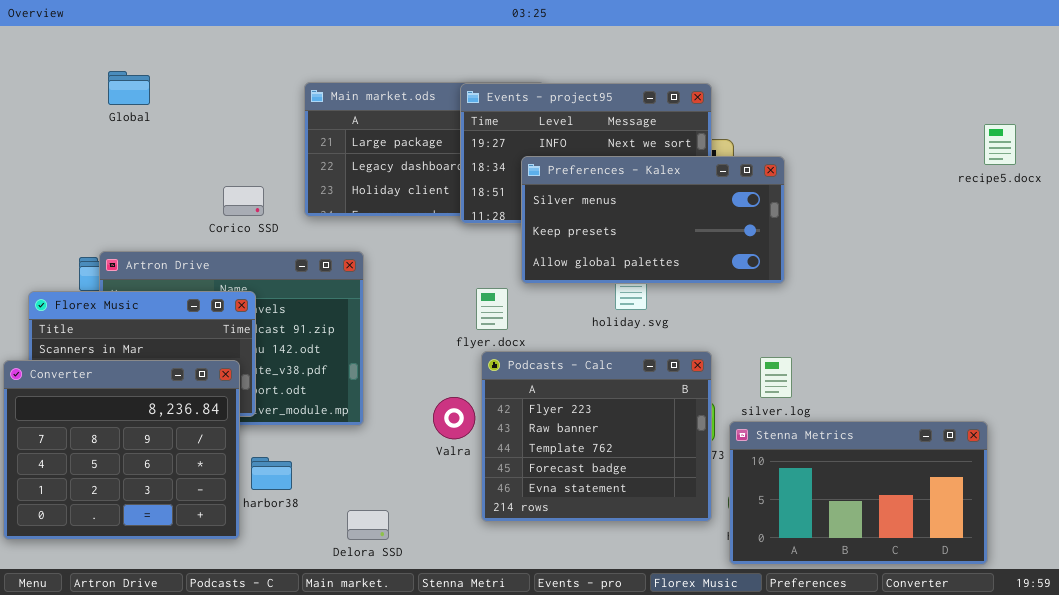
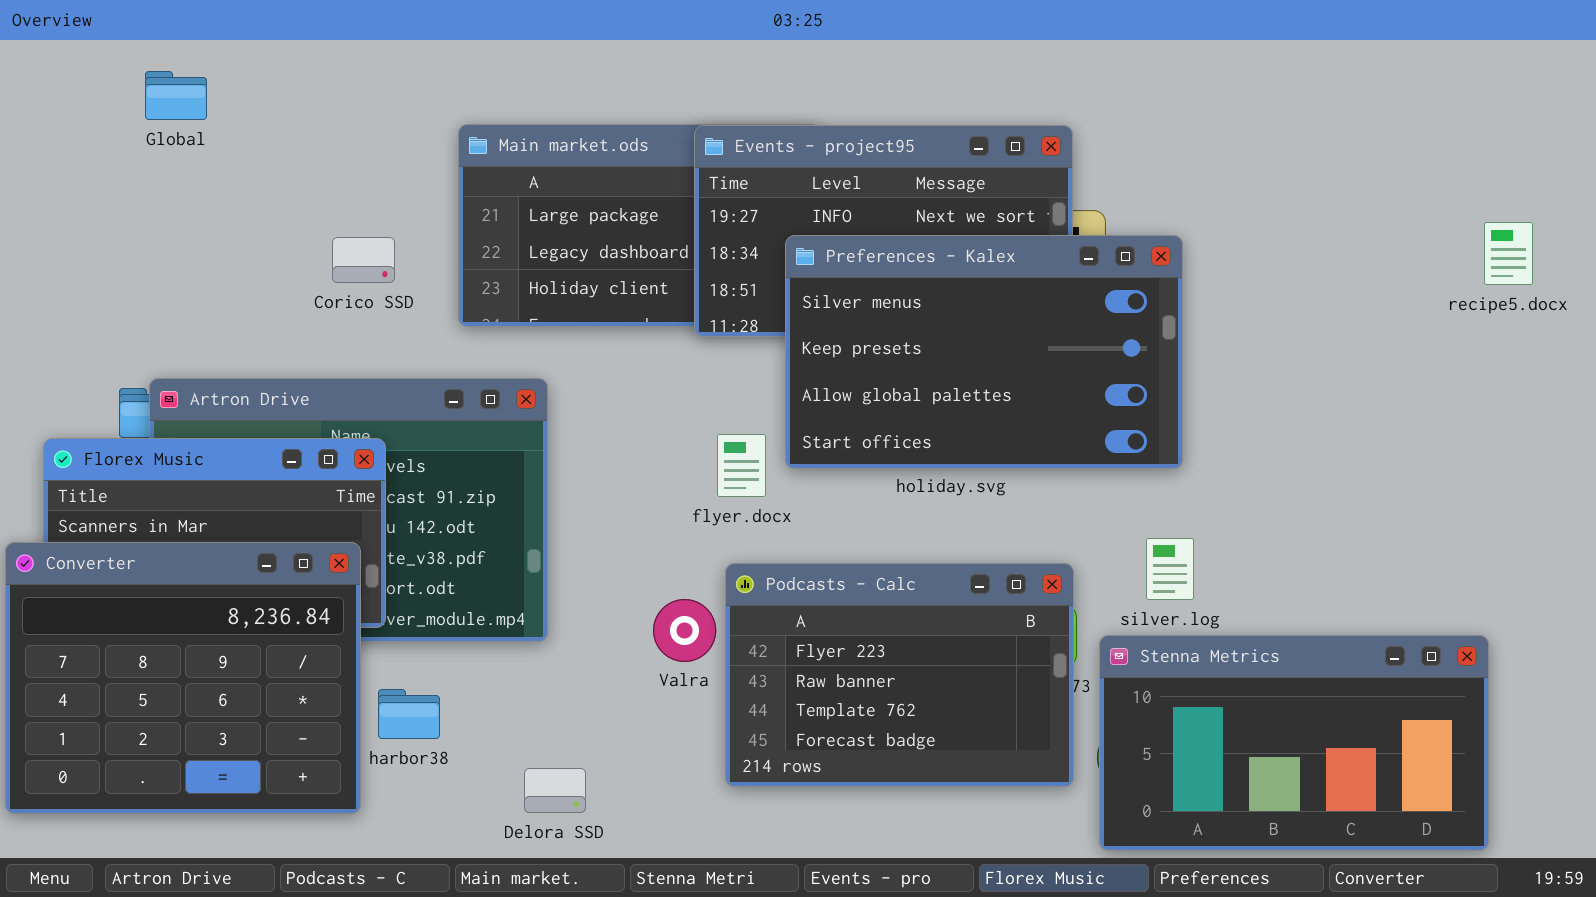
Global: [108,71,150,105] -> [145,71,207,120], moved
recipe5.docx: [984,124,1016,165] -> [1484,222,1533,285], moved
Preferences - Kalex: [521,156,785,284] -> [785,235,1183,469], resized
Corico SSD: [223,186,264,216] -> [332,237,395,283], moved
Podcasts - Calc: [481,351,712,522] -> [725,563,1074,787], resized

